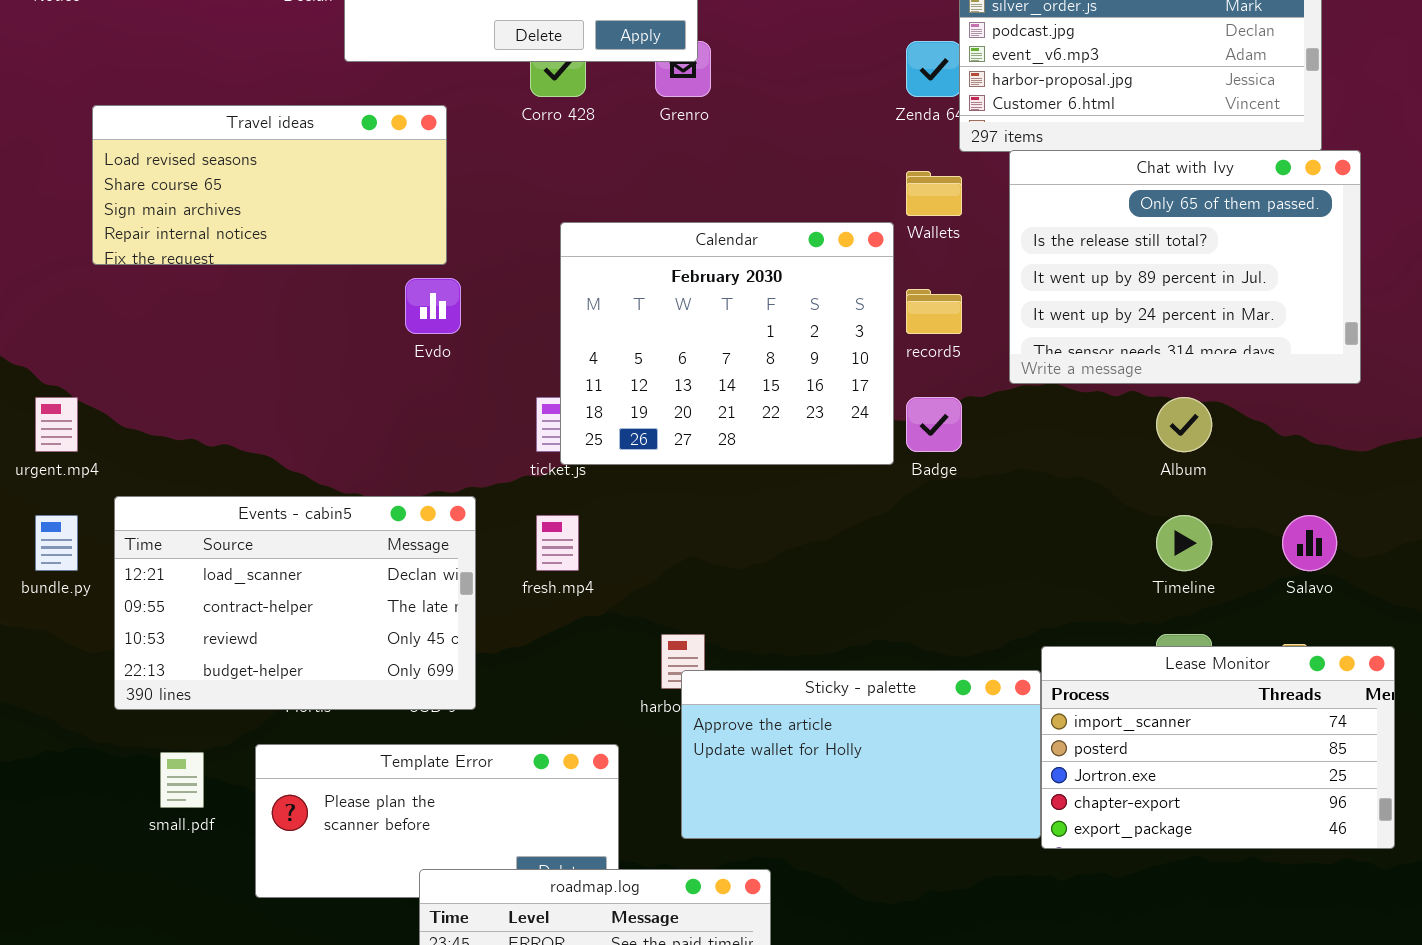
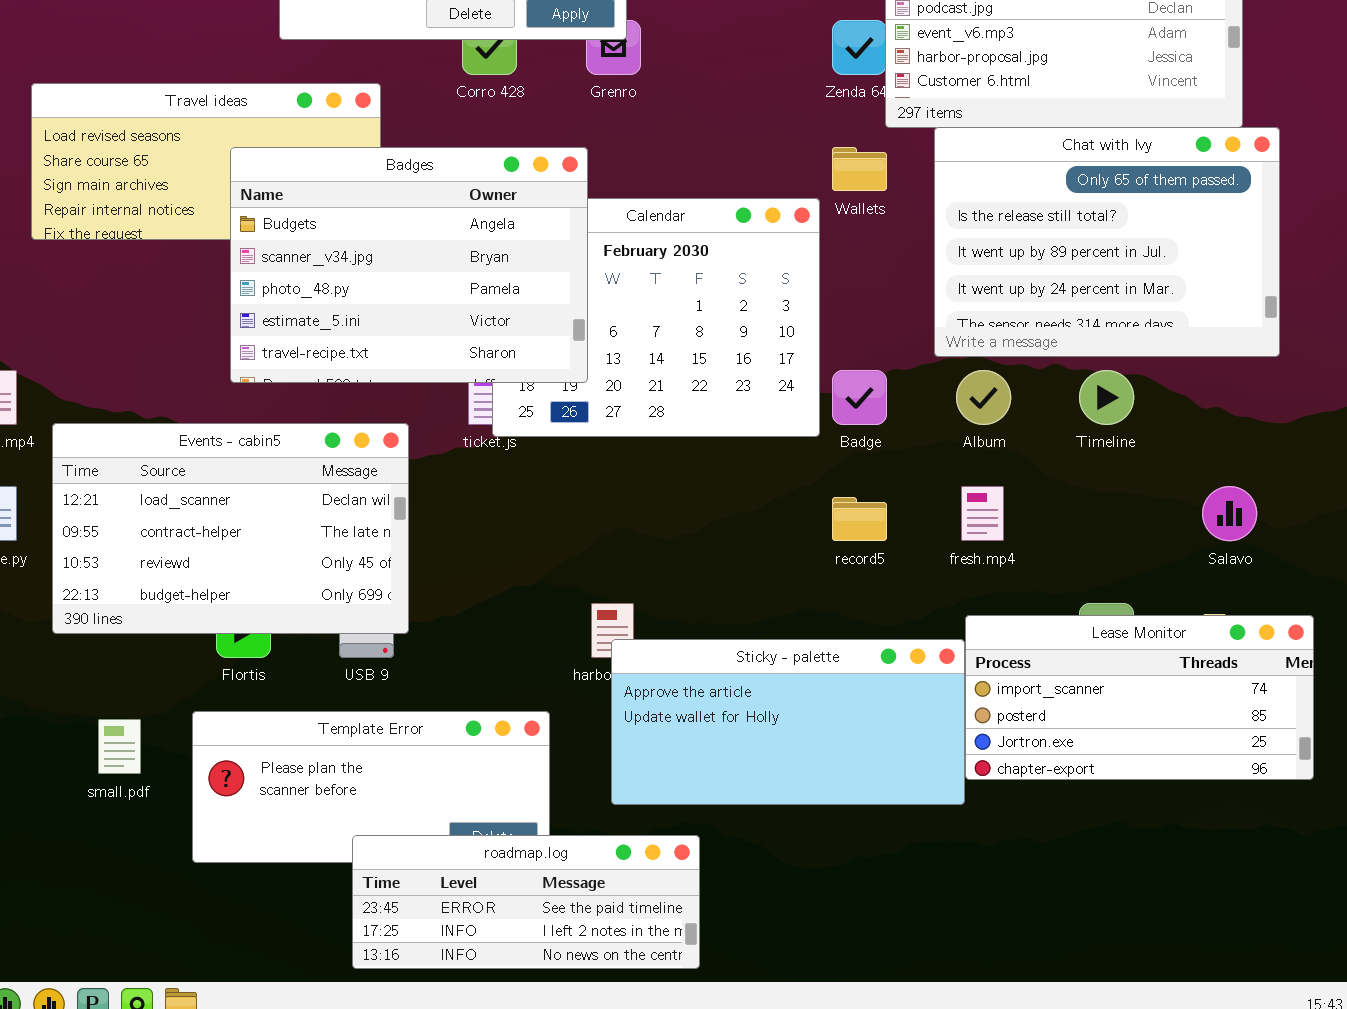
Badges: none -> [230,147,588,383], opened
record5: [906,289,962,334] -> [832,497,887,541], moved
Album: [1156,397,1212,452] -> [956,370,1011,425], moved
Events - cabin5: [114,496,476,710] -> [52,423,409,634], moved
fresh.mp4: [536,515,579,571] -> [961,486,1004,541], moved
Timeline: [1156,515,1212,571] -> [1079,370,1134,425], moved
Lease Monitor: [1041,646,1395,849] -> [965,615,1314,780], resized

